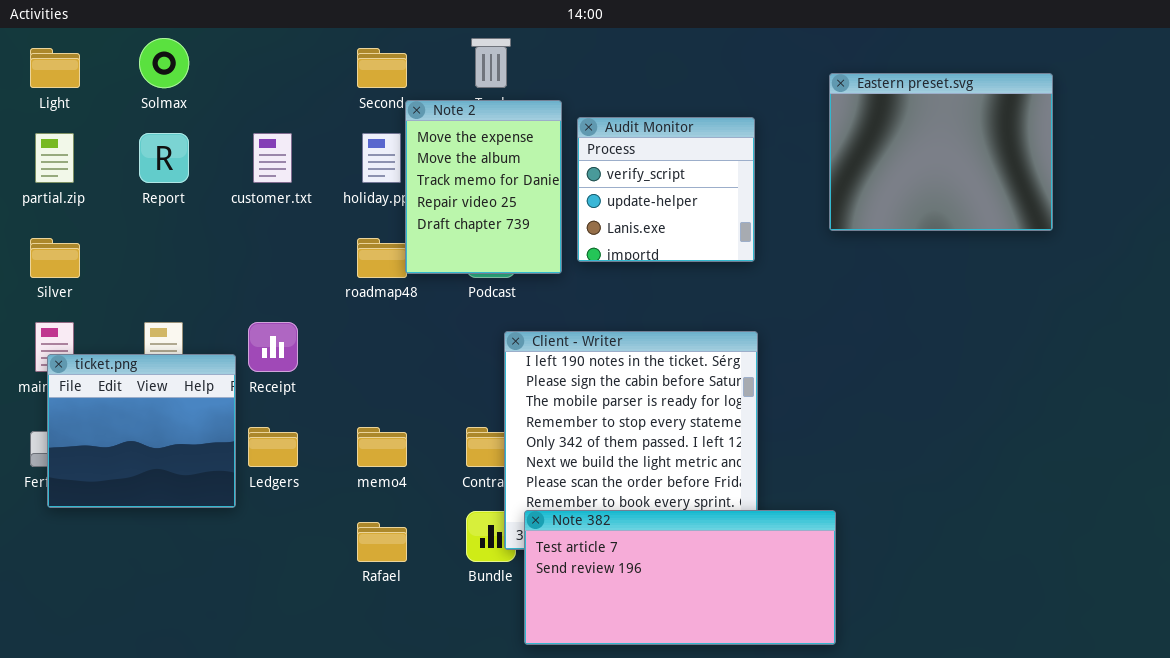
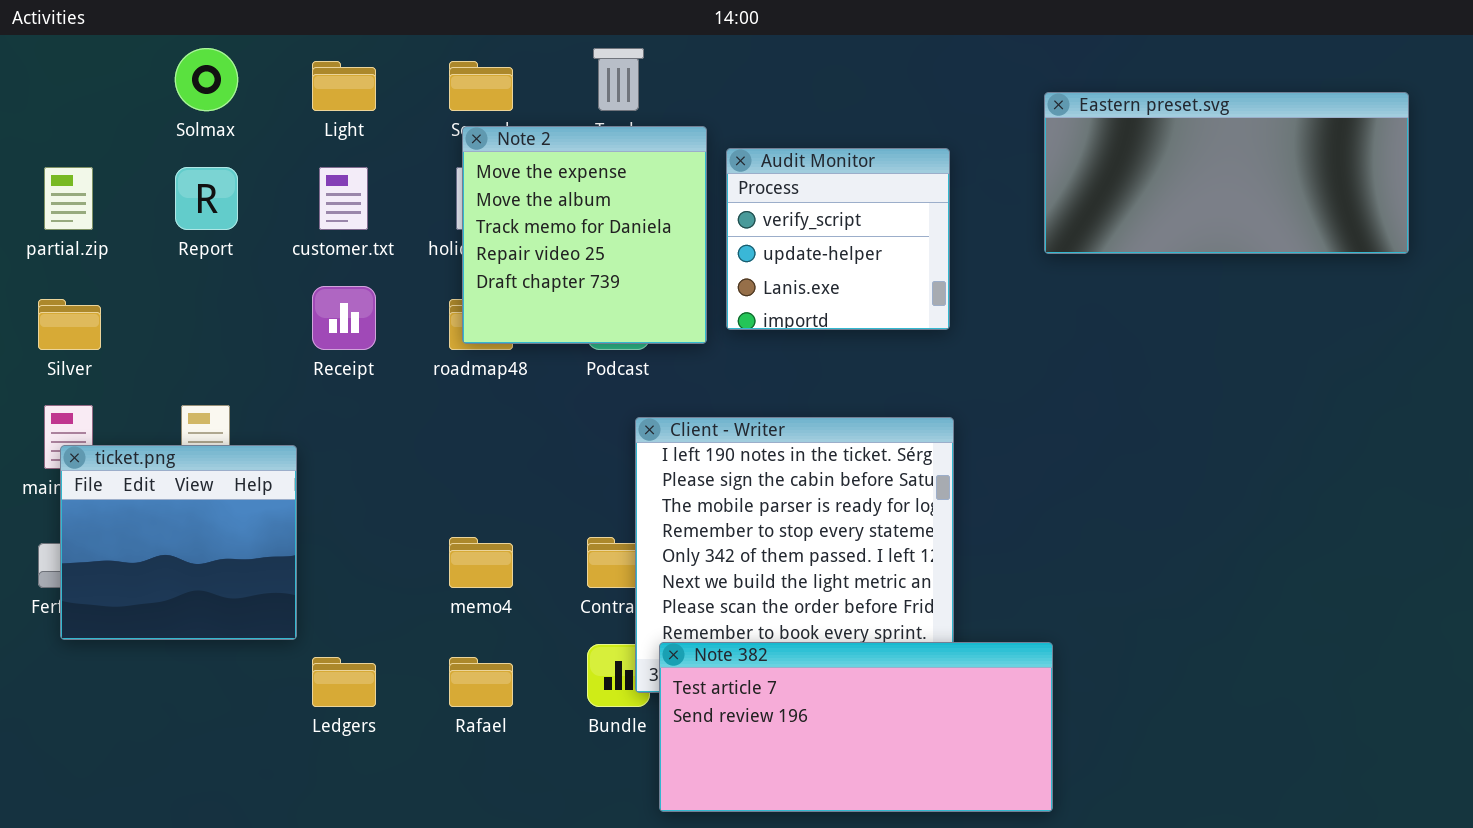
Light: [30,48,80,88] -> [312,61,376,111], moved
Eastern preset.svg: [829,73,1053,231] -> [1044,92,1409,254], resized
Note 2: [405,100,562,274] -> [462,126,707,344], resized
Receipt: [248,322,298,372] -> [312,286,376,350], moved
Ledgers: [248,427,298,467] -> [312,657,376,707], moved

